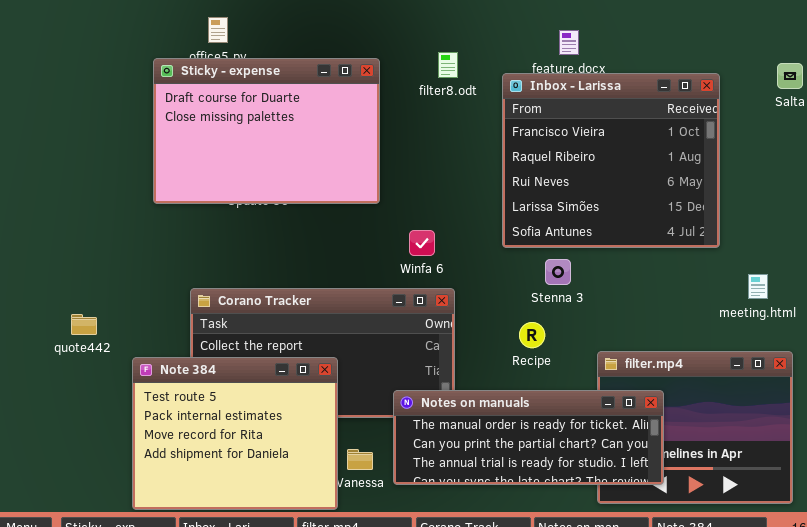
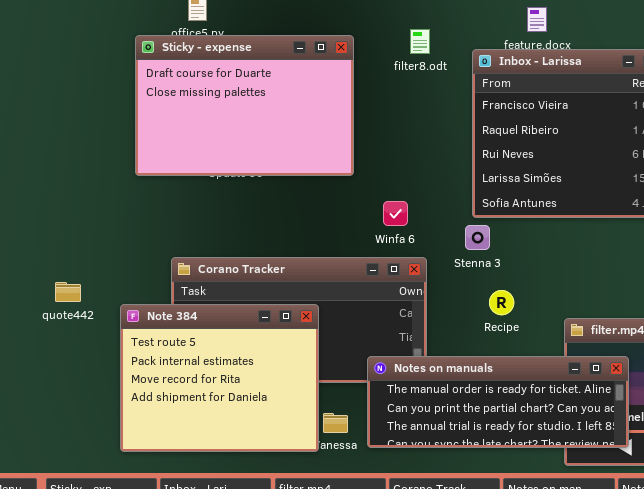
Stenna 3: [545,259,571,285] -> [465,225,490,250], moved
Note 384: [132,357,338,510] -> [120,304,319,452], moved

